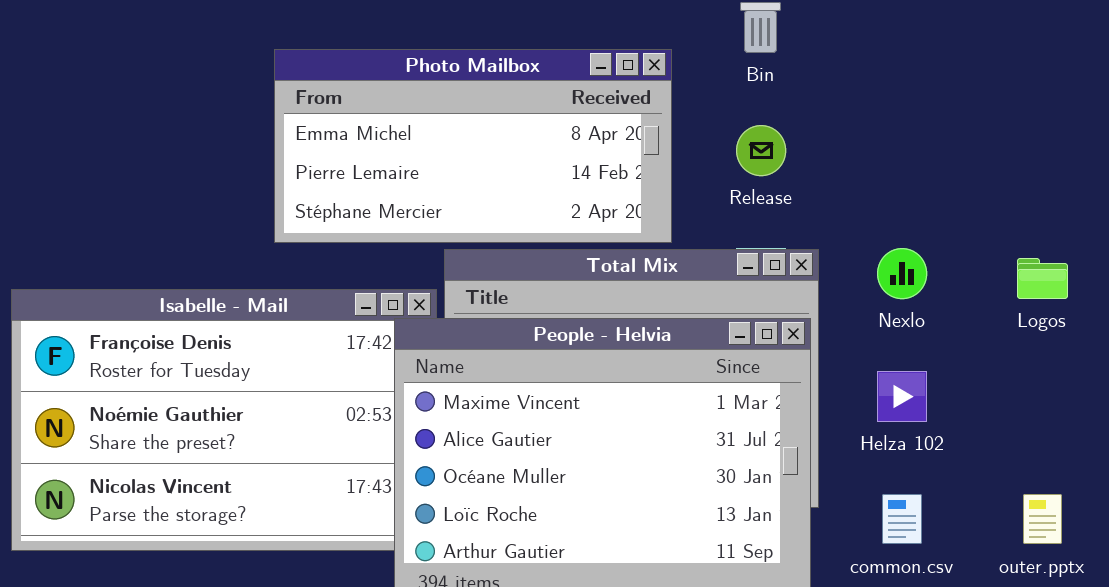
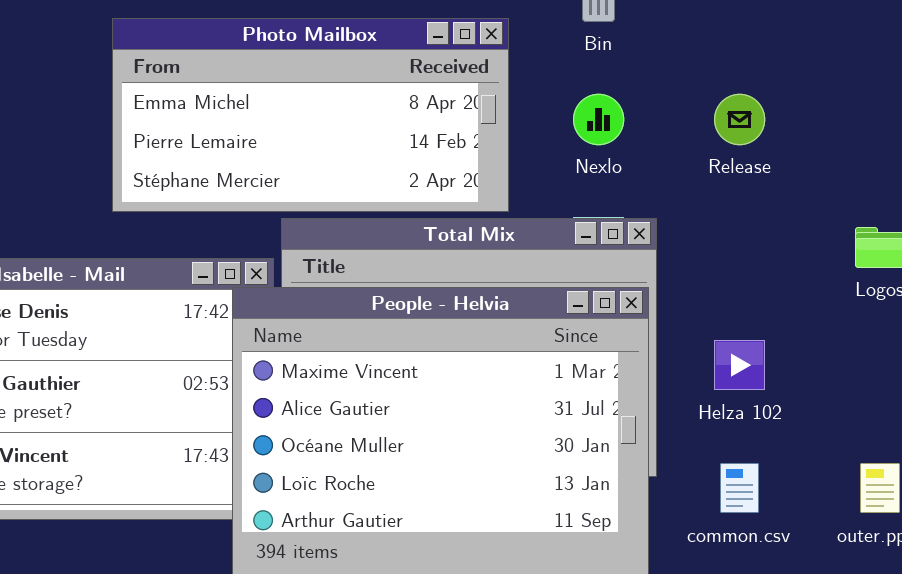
Release: [736,125,786,176] -> [714,94,765,145], moved
Nexlo: [877,248,927,299] -> [573,94,624,145], moved

